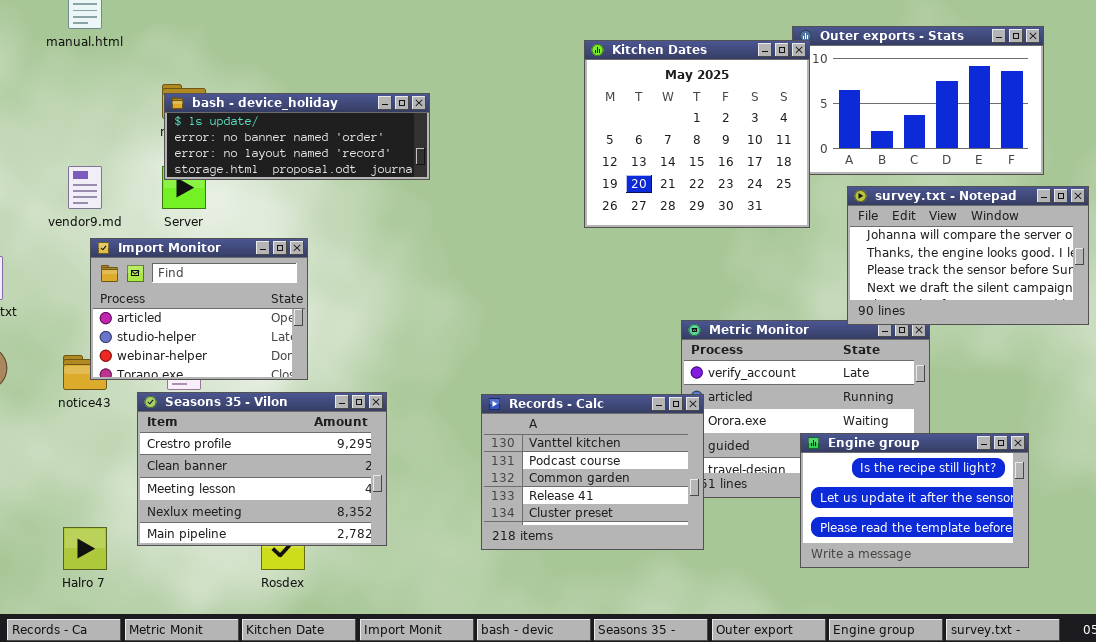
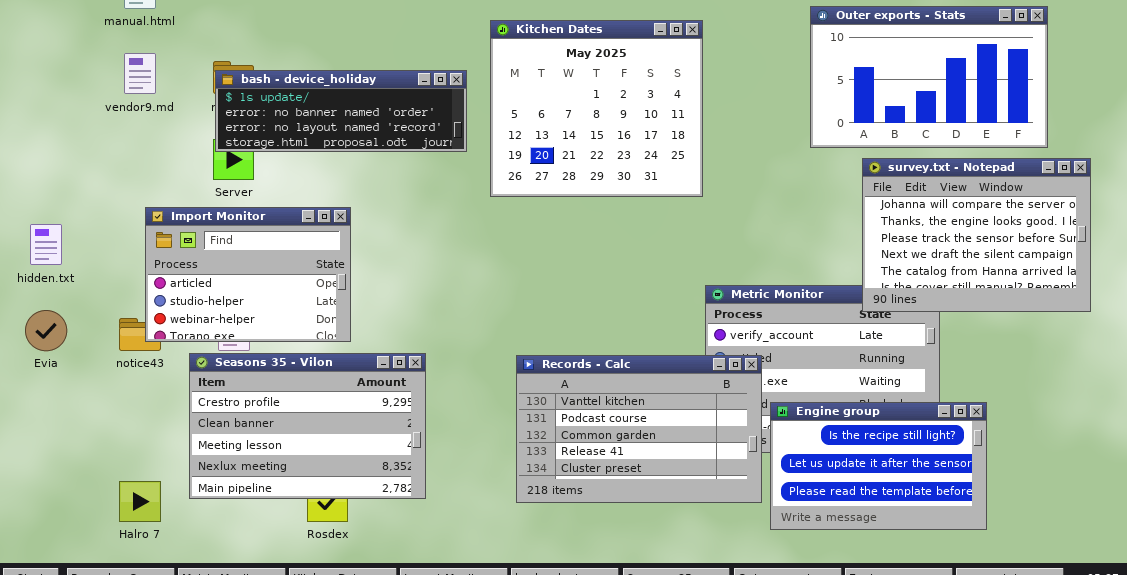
Kitchen Dates: [584,40,810,228] -> [490,20,703,197], moved
vendor9.md: [68,166,102,209] -> [124,53,156,94], moved
survey.txt - Notepad: [847,186,1089,325] -> [862,158,1091,312], resized
Records - Calc: [481,394,704,550] -> [516,355,762,503], resized
Engine group: [800,433,1029,568] -> [770,402,987,530], moved

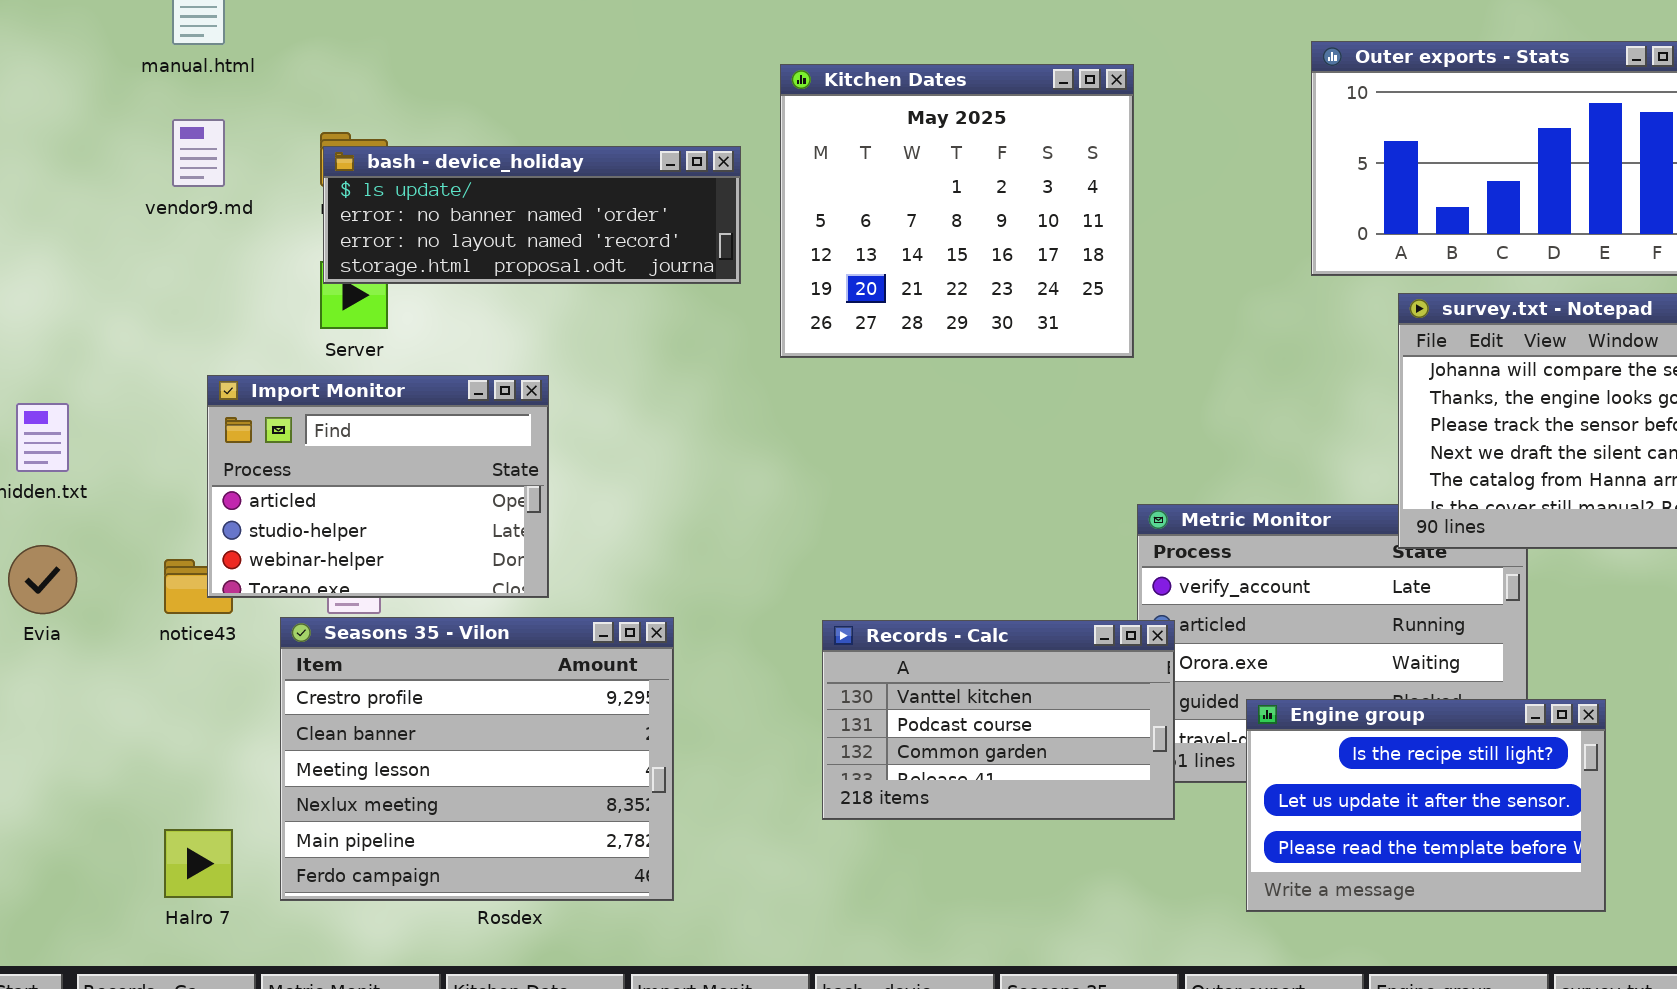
Seasons 35 - Vilon: [189,353,426,499] -> [280,617,674,901], resized
Records - Calc: [516,355,762,503] -> [822,620,1175,820], resized

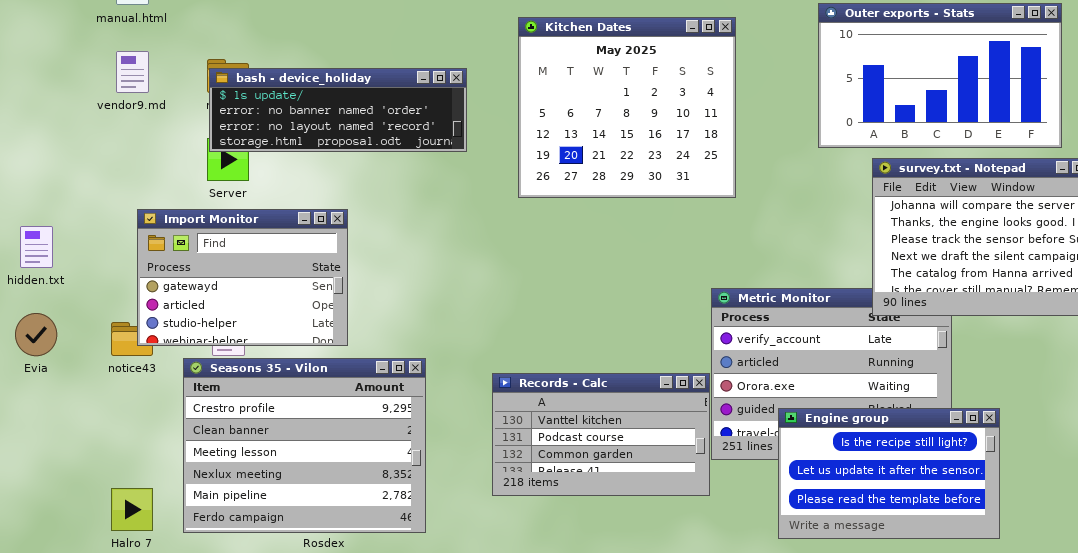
Kitchen Dates: [780,64,1134,358] -> [518,17,736,198], moved
Import Monitor: [207,375,549,598] -> [137,209,348,346], scrolled up 1 row
Records - Calc: [822,620,1175,820] -> [492,373,710,496], moved

